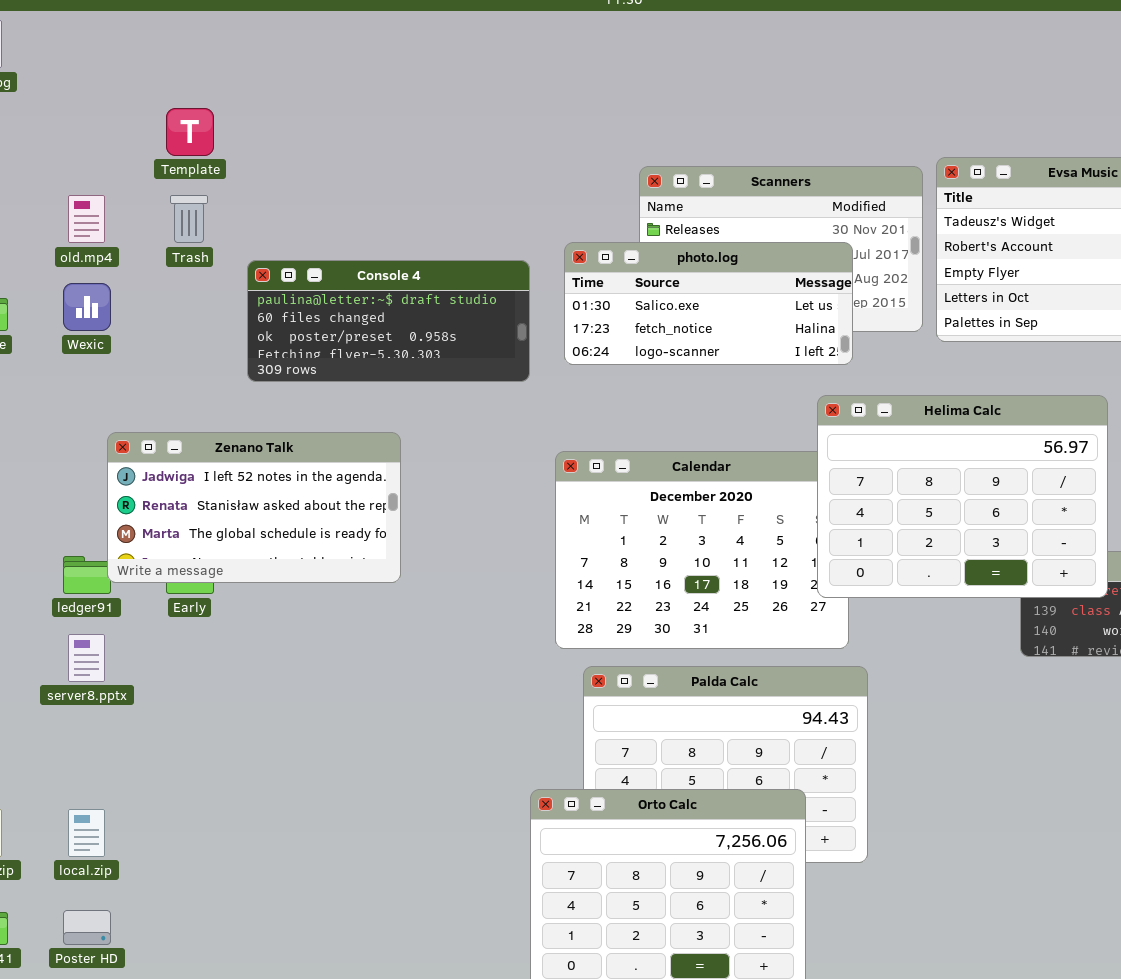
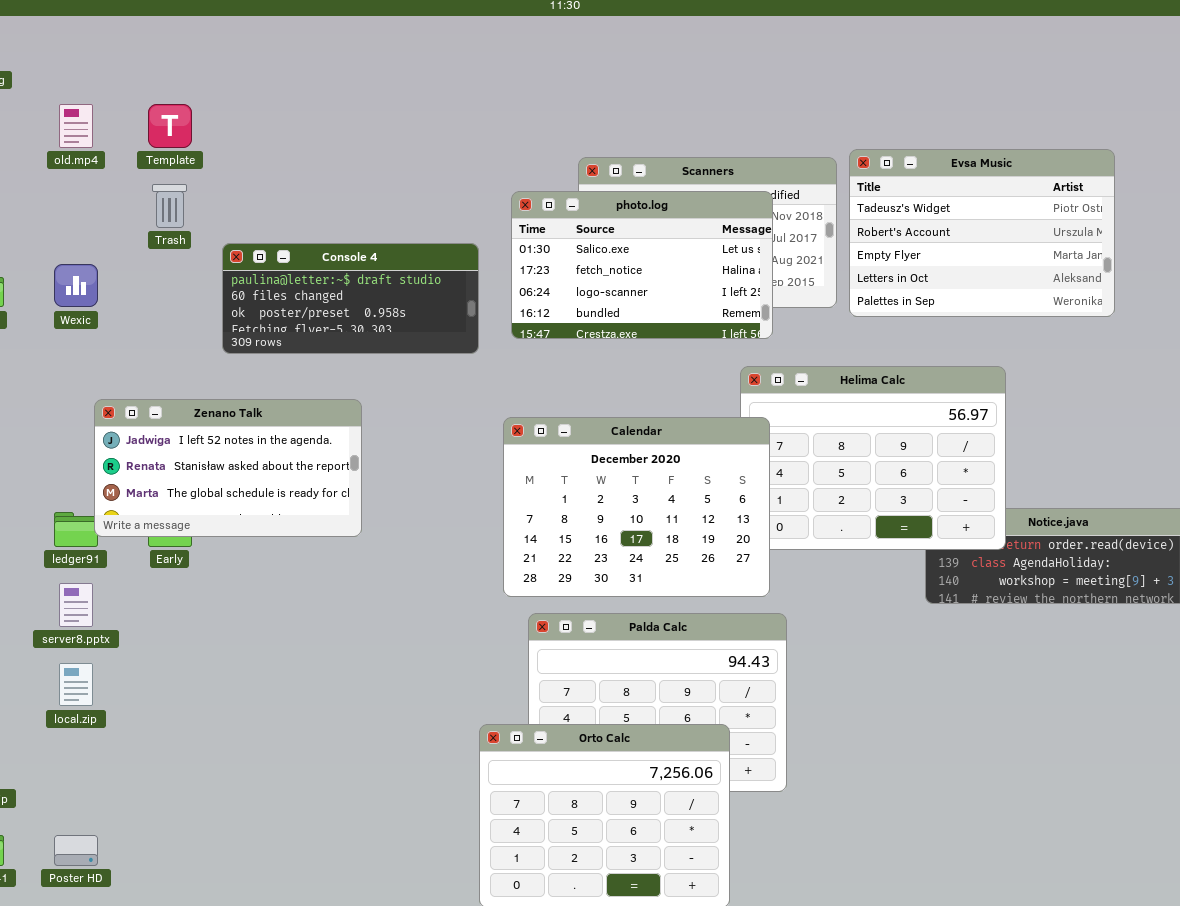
old.mp4: [68,195,105,243] -> [59,104,93,148], moved
photo.log: [564,242,853,365] -> [511,191,773,339], resized
Calendar: [555,451,849,649] -> [503,417,770,597], raised
local.zip: [68,809,105,857] -> [59,663,93,706], moved

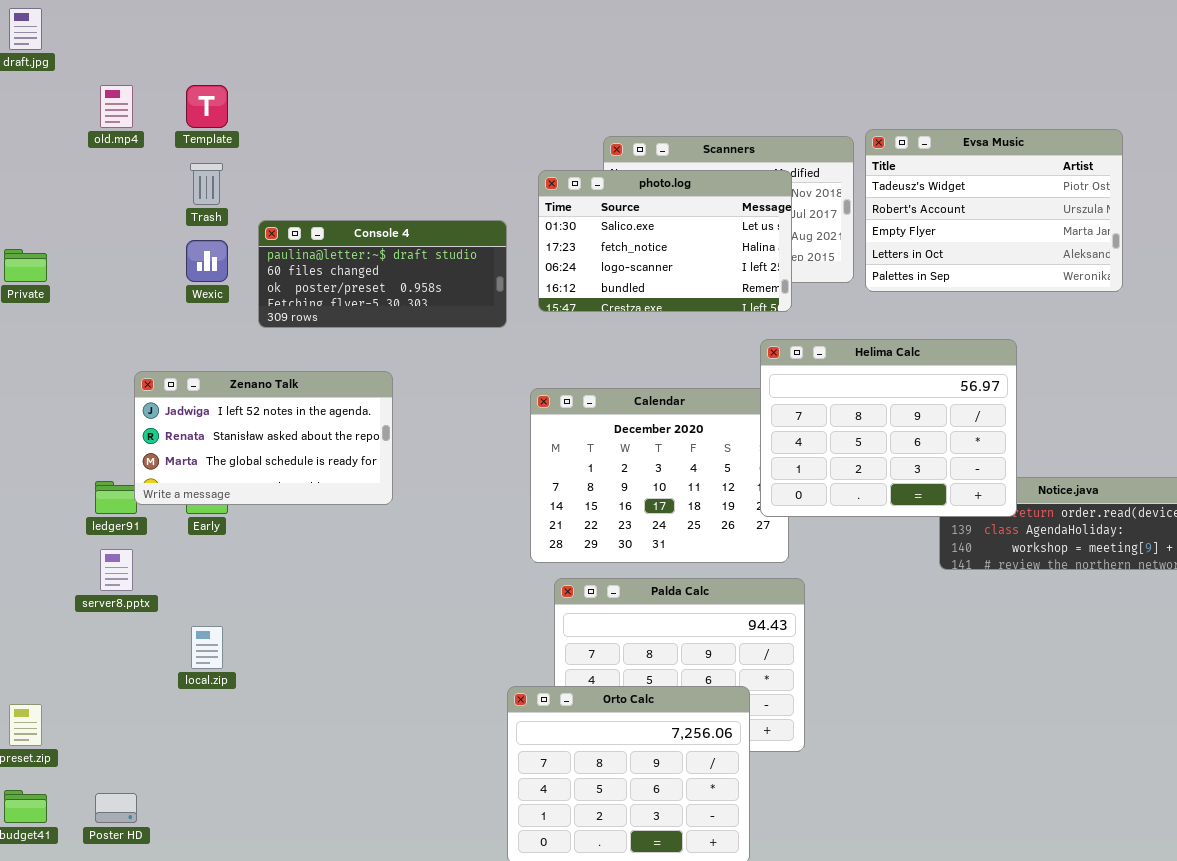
Wexic: [54,264,98,307] -> [186,240,228,282], moved
Helima Calc: [740,366,1006,550] -> [760,339,1017,517], raised
local.zip: [59,663,93,706] -> [191,626,223,669], moved

